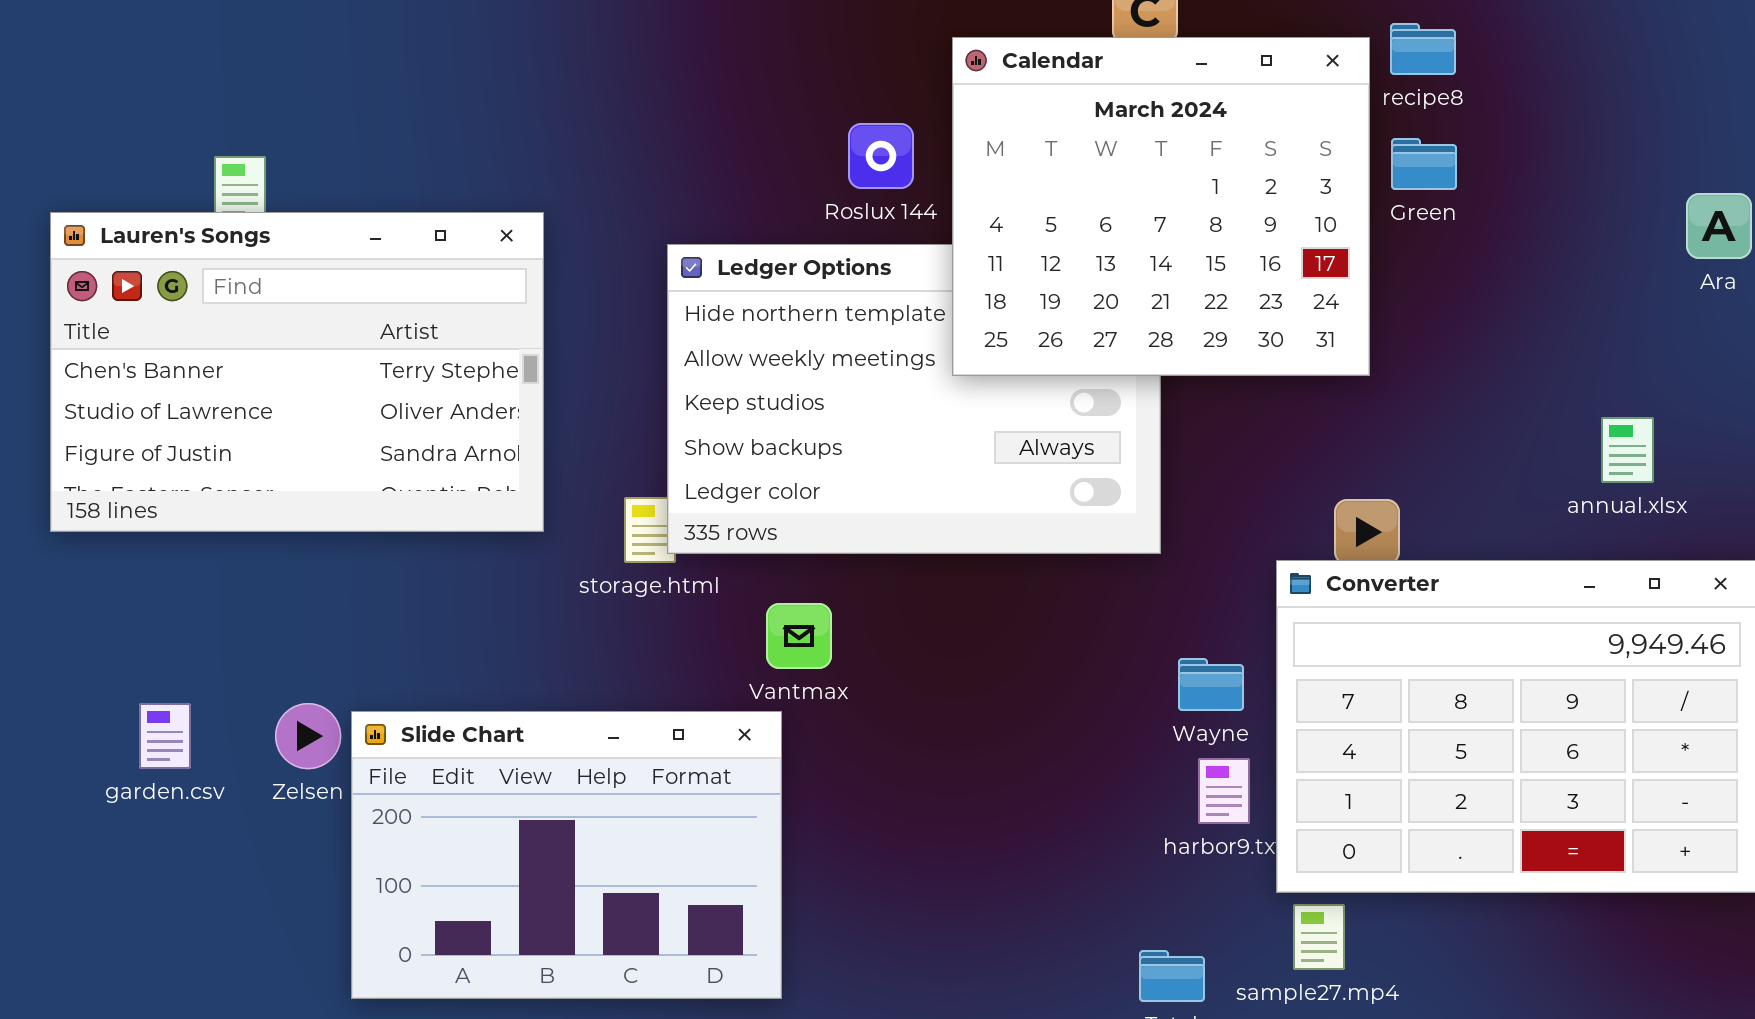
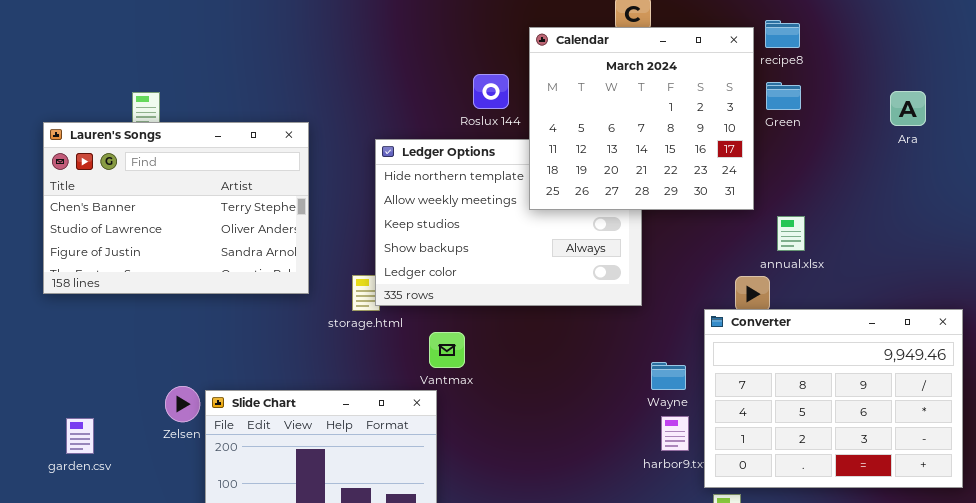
Ara: [1686,193,1752,259] -> [890,91,926,126], moved
annual.xlsx: [1601,417,1654,483] -> [777,216,805,251], moved
garden.csv: [139,703,191,769] -> [66,418,94,454], moved

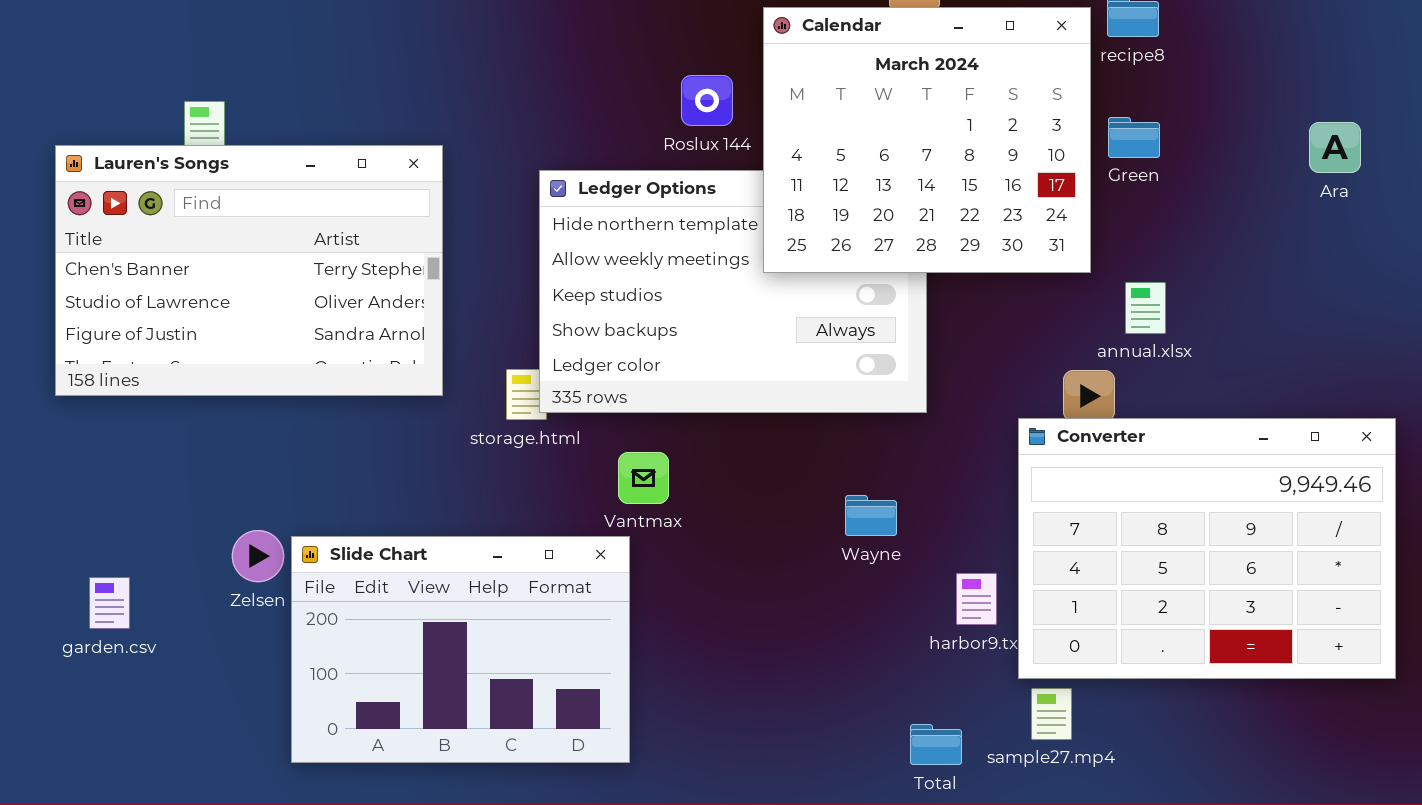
Green: [766,82,801,110] -> [1108,117,1160,158], moved
Ara: [890,91,926,126] -> [1309,122,1361,173], moved
Wayne: [651,362,686,390] -> [845,495,897,536], moved

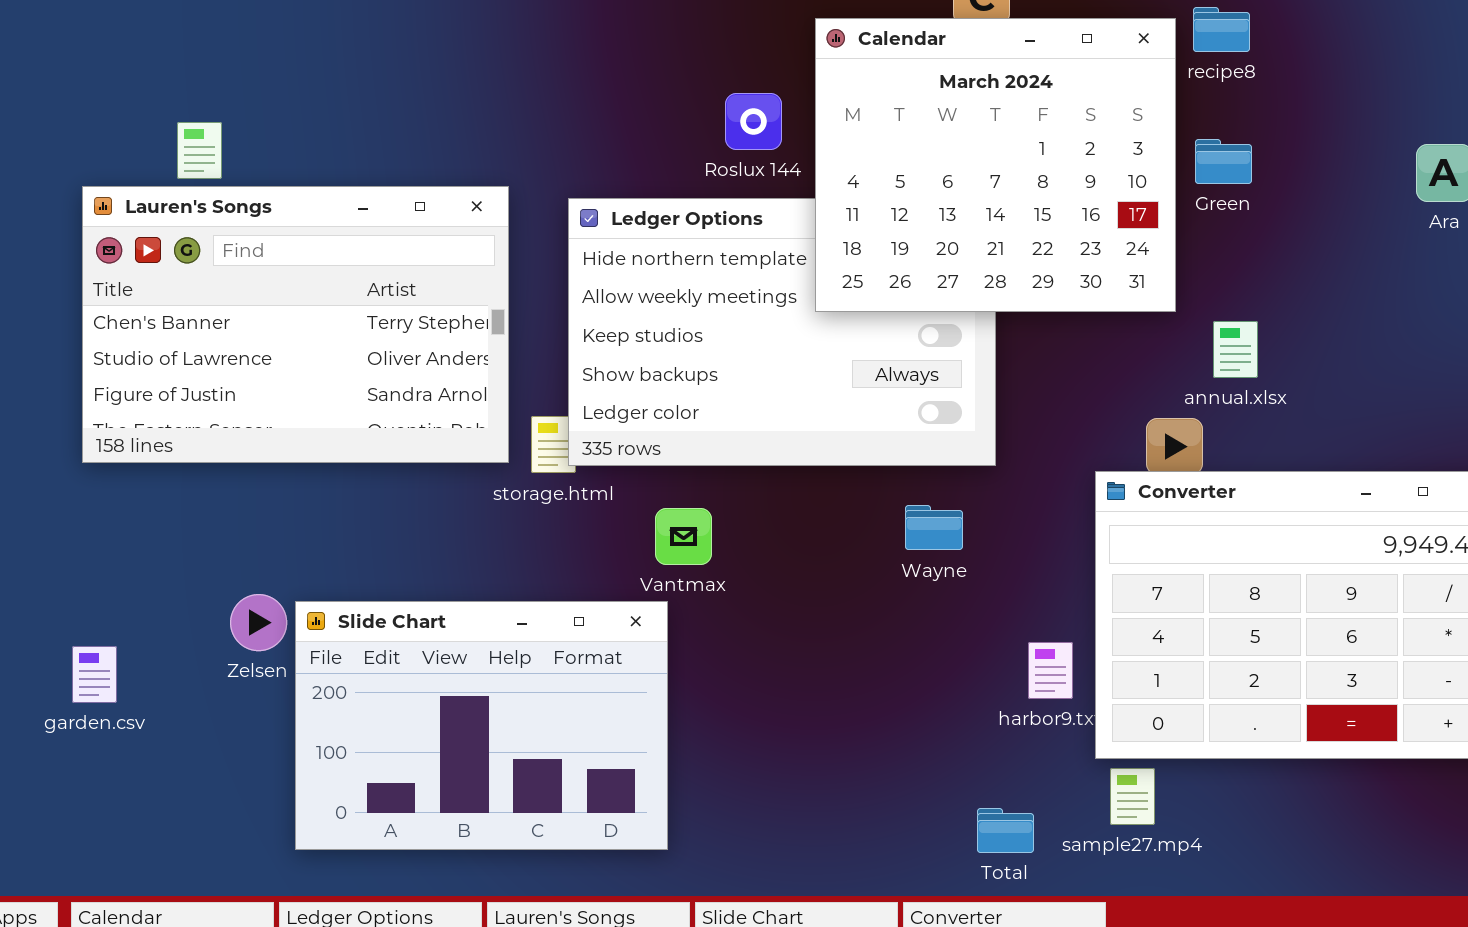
Lauren's Songs: [55,145,443,396] -> [82,186,509,463], moved
Wayne: [845,495,897,536] -> [905,505,963,550], moved

